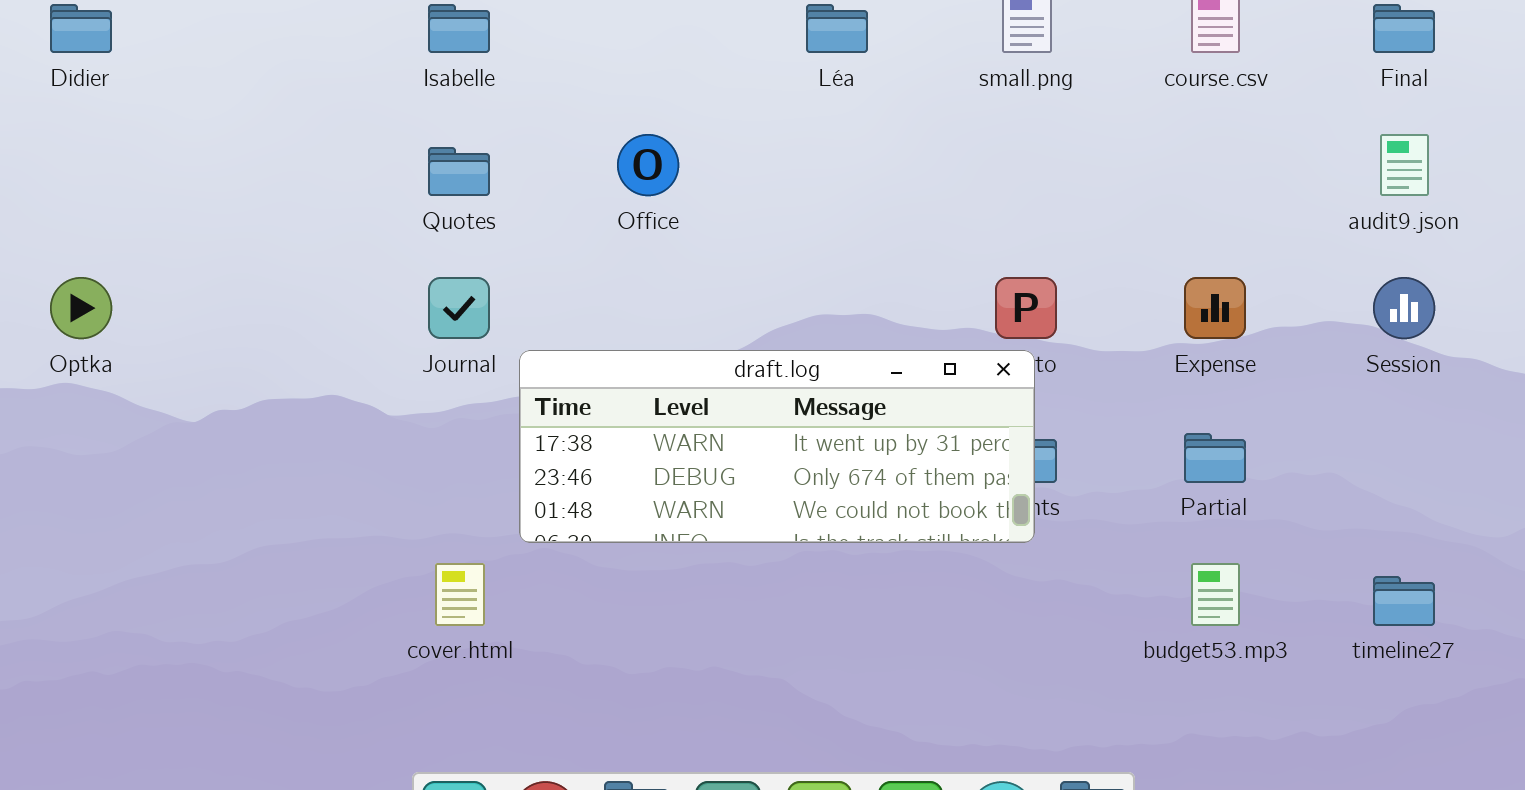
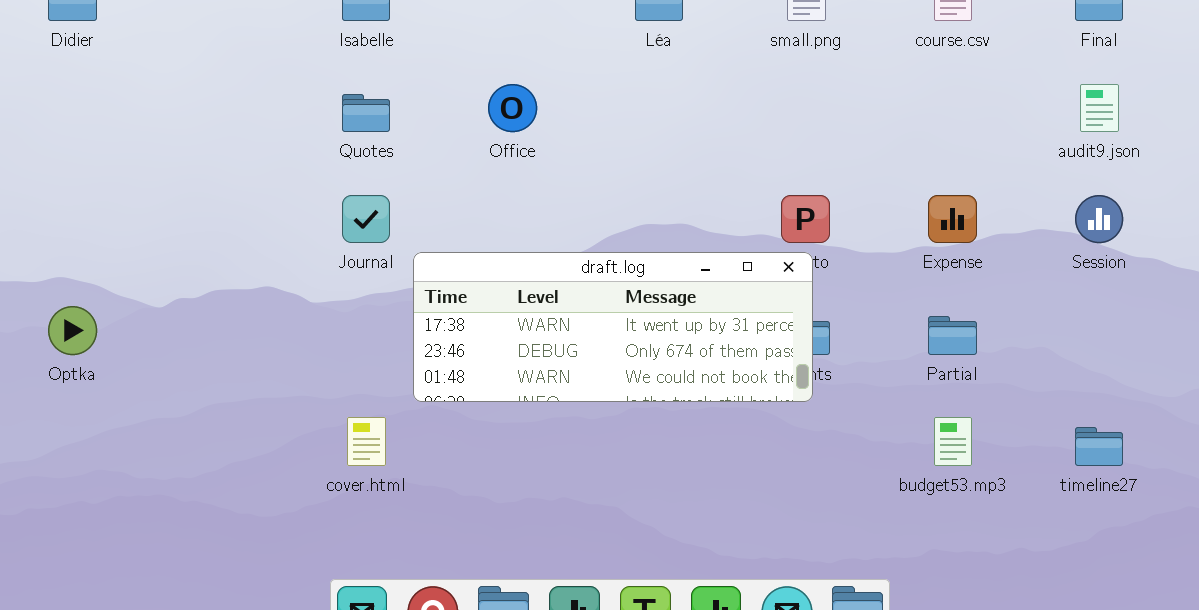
Optka: [50,277,112,339] -> [48,306,97,355], moved

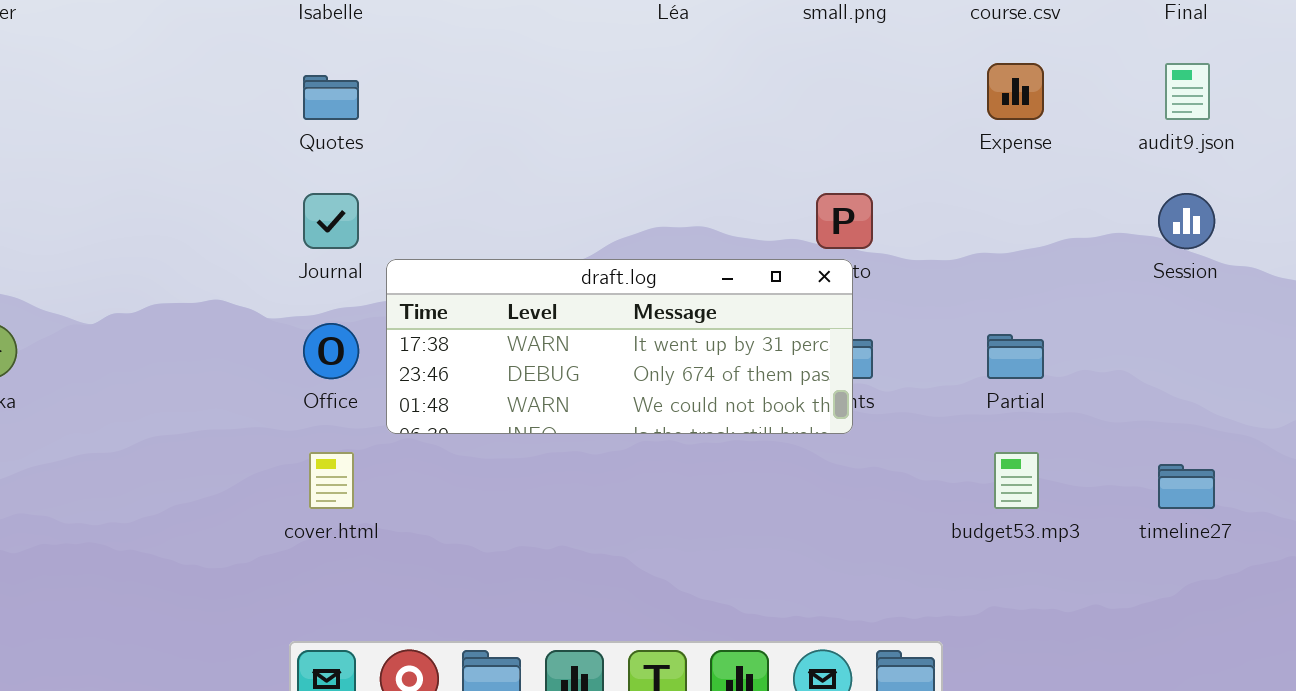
Office: [488,84,537,132] -> [303,323,359,379], moved
Expense: [928,195,977,243] -> [987,63,1044,120], moved

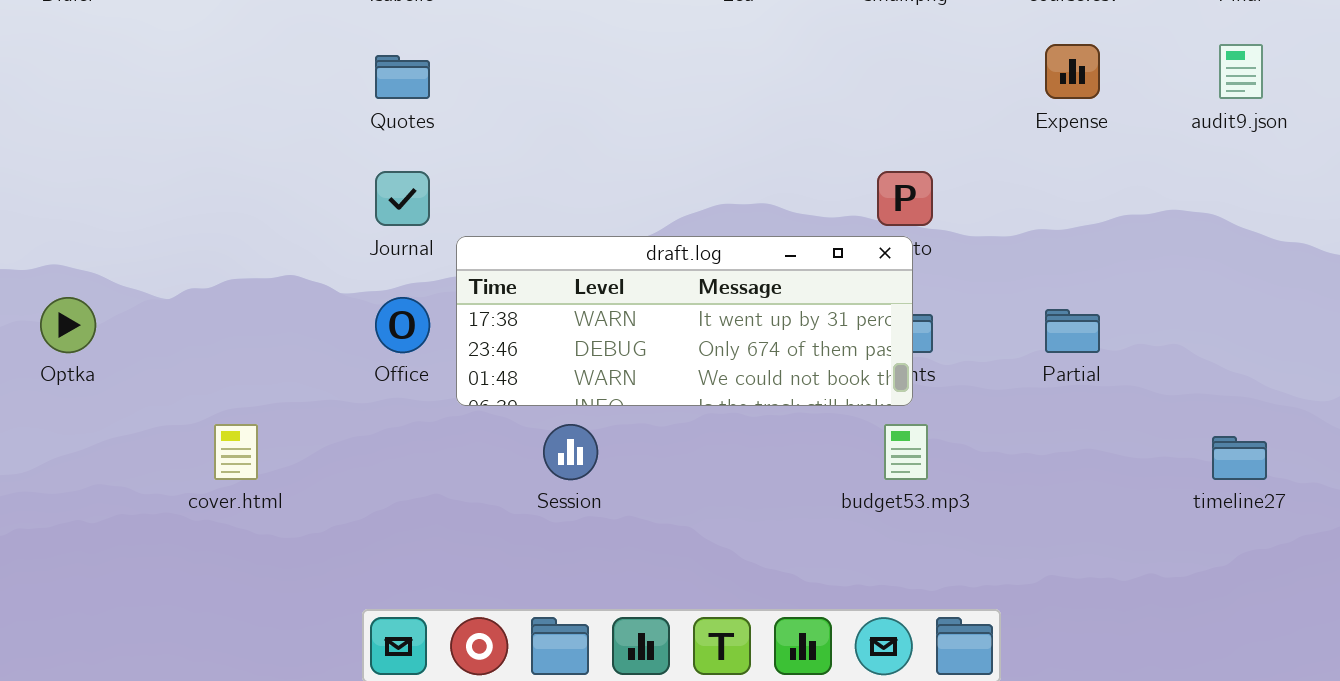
Session: [1158,193,1215,249] -> [543,424,598,480], moved
cover.html: [309,452,354,509] -> [214,424,258,480], moved
budget53.mp3: [994,452,1039,509] -> [884,424,928,480], moved

